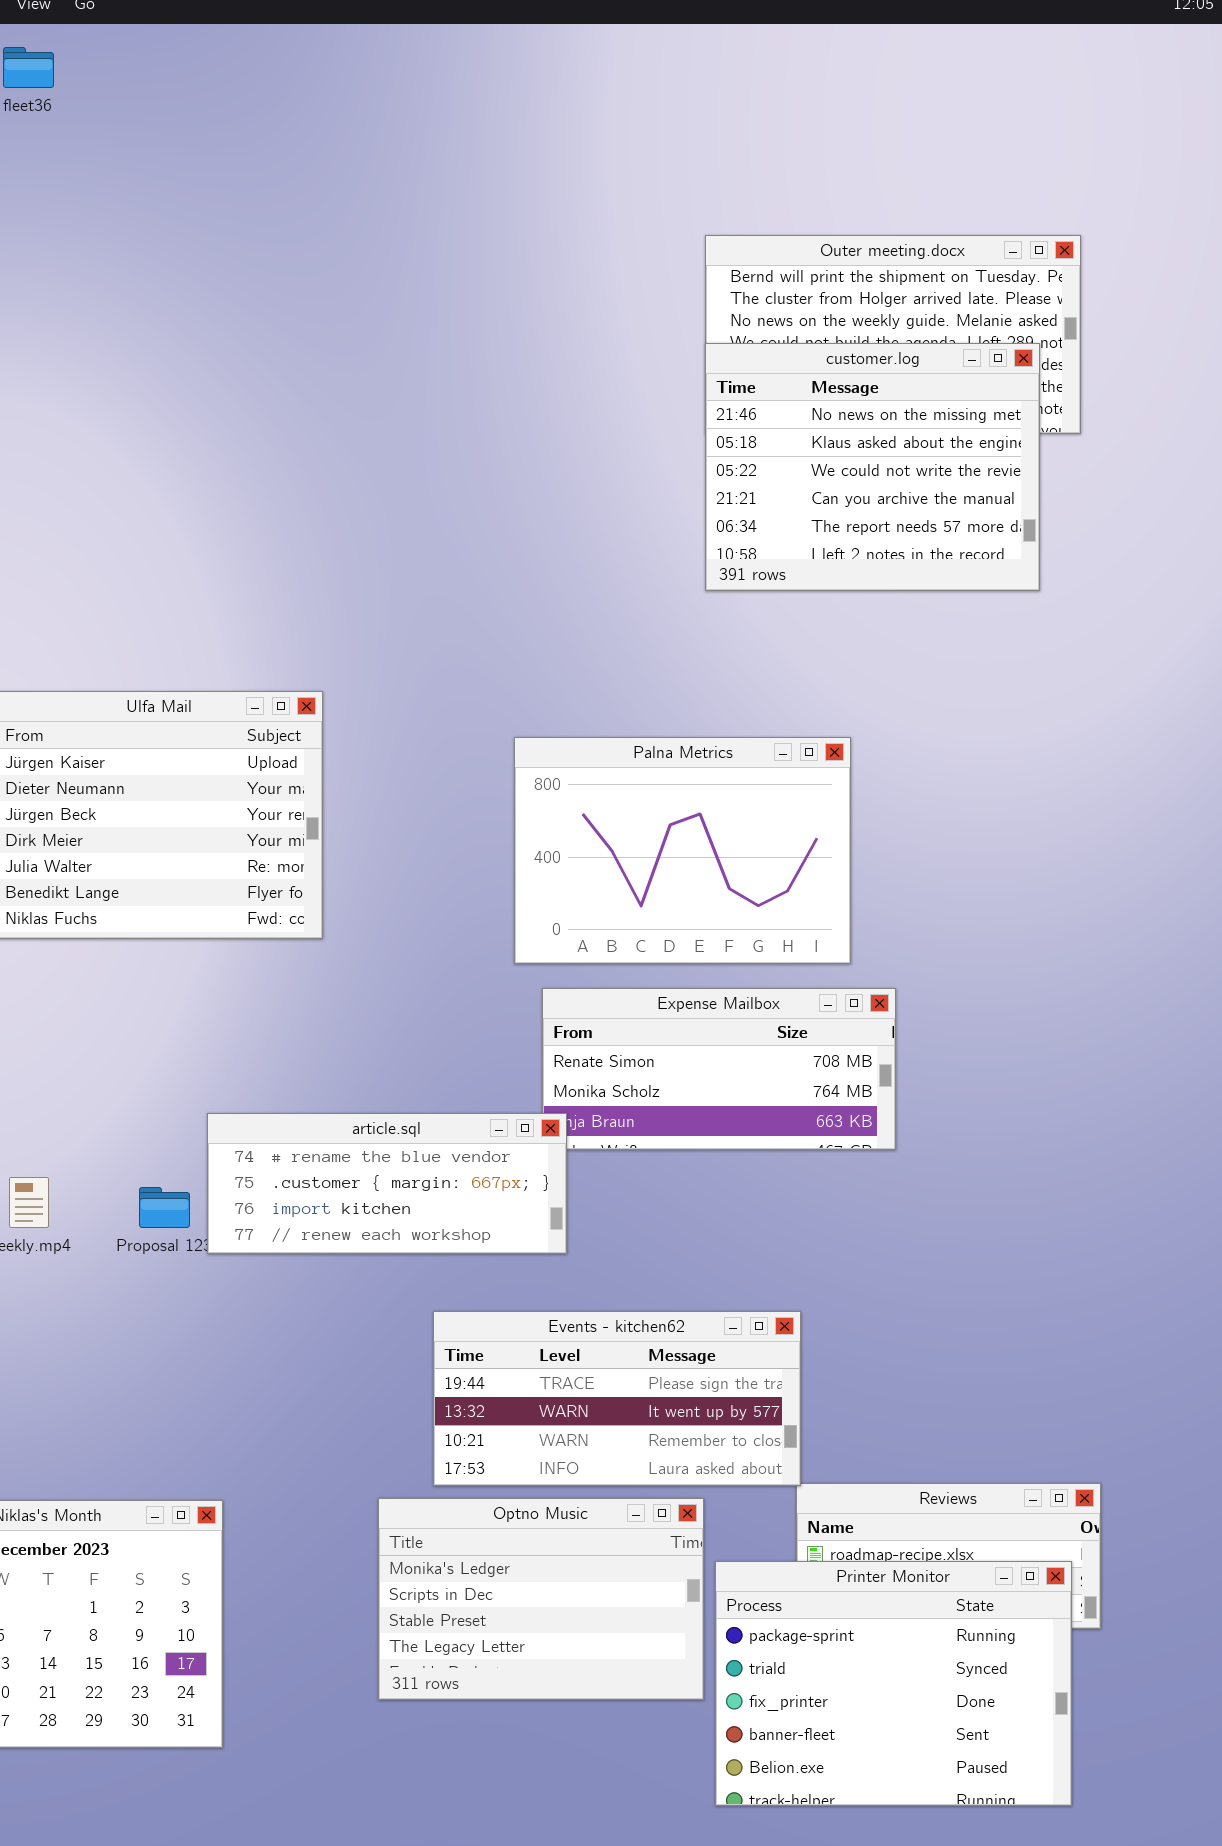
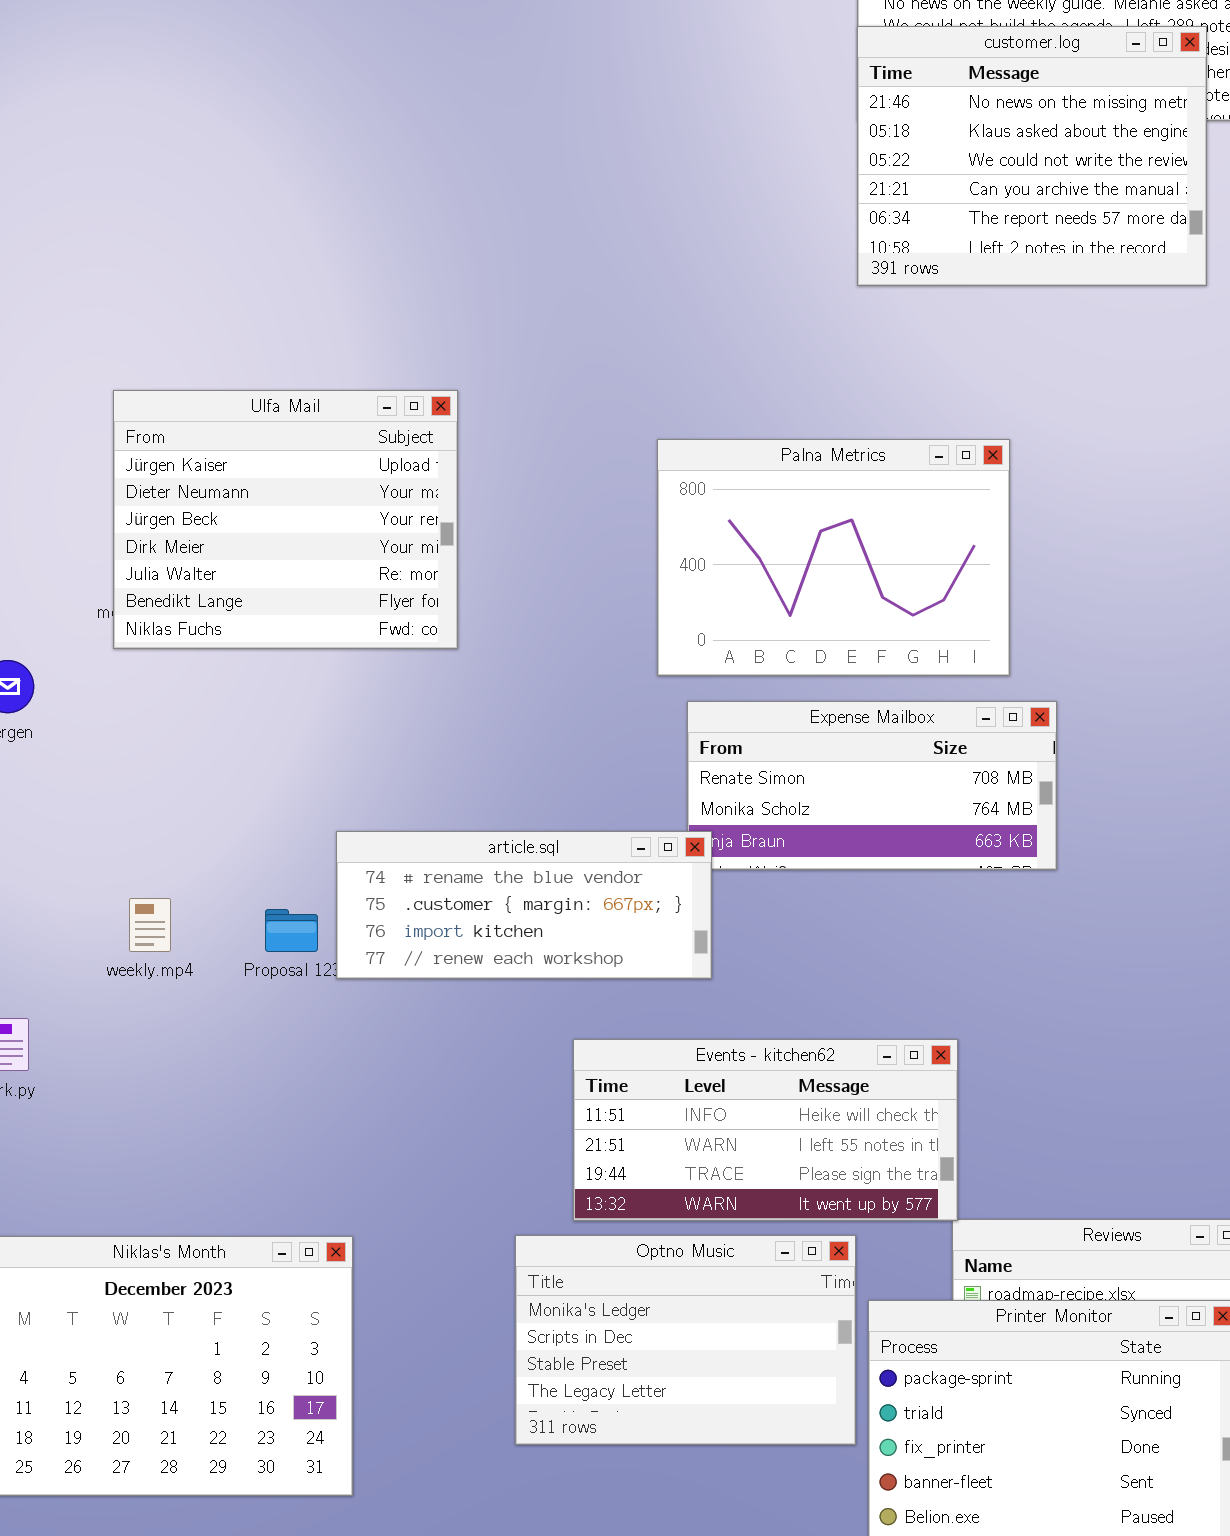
Events - kitchen62: [433,1311,801,1486] -> [573,1039,958,1221], scrolled up 2 rows

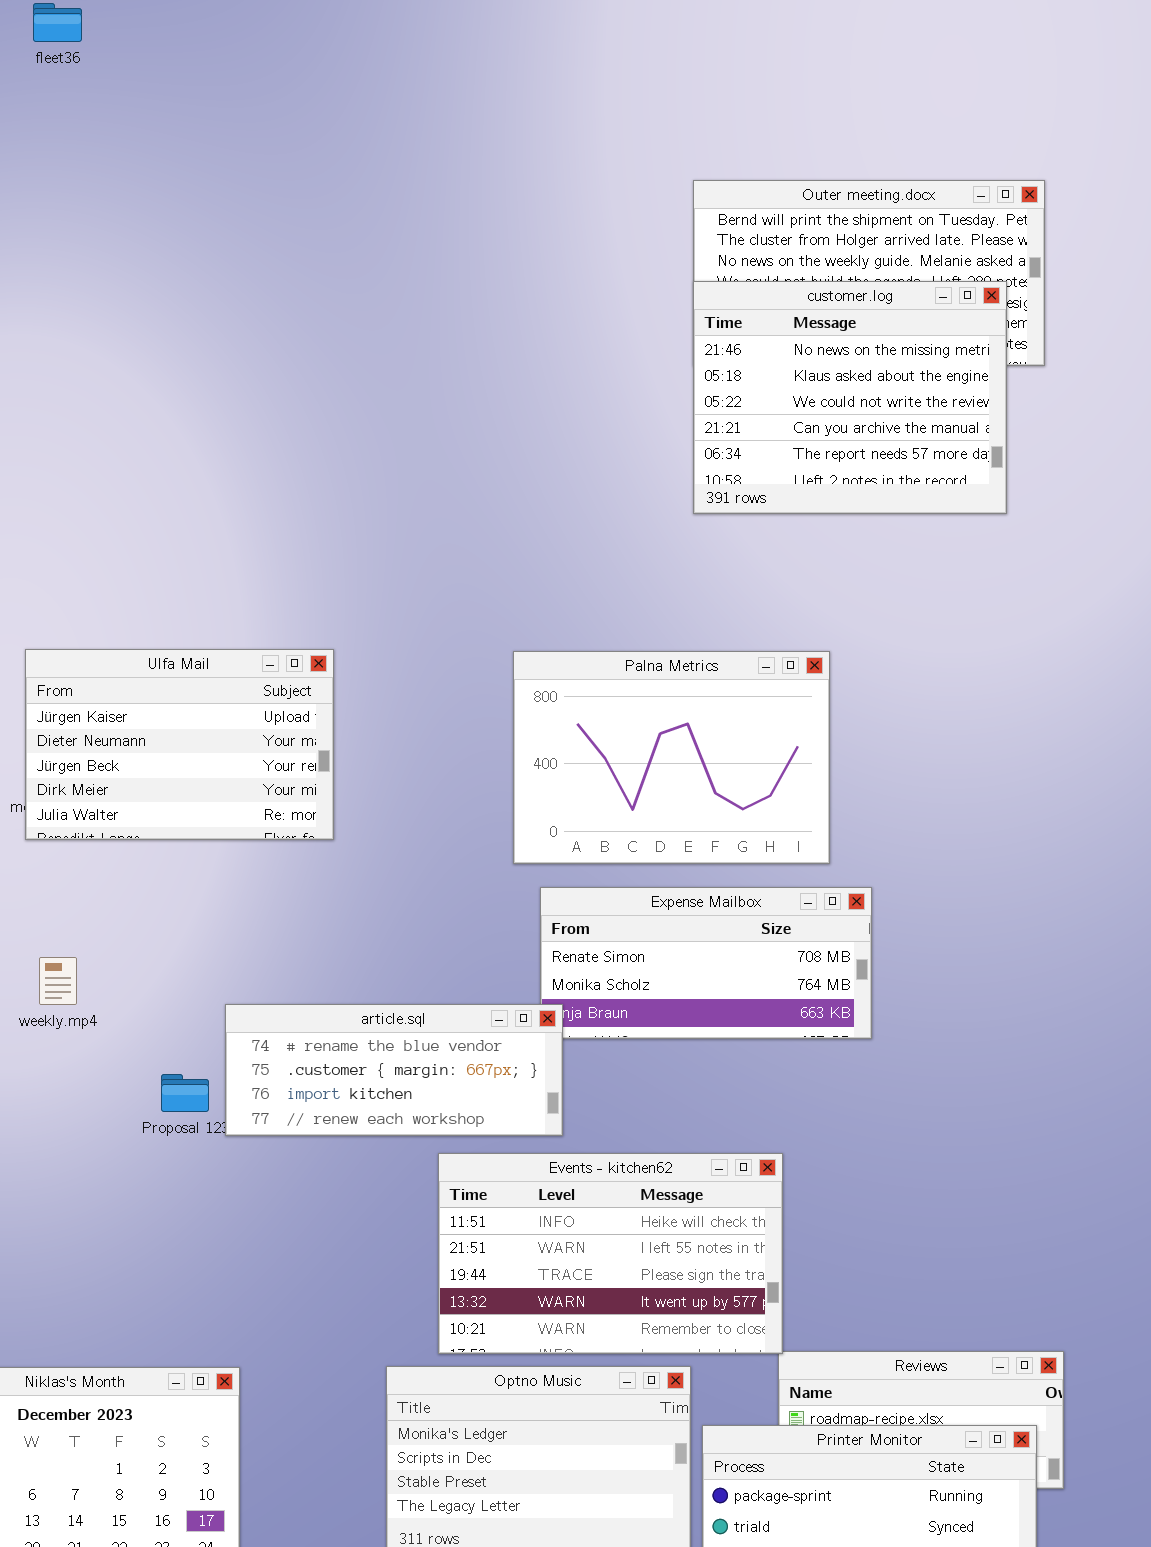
Ulfa Mail: [113,390,458,649] -> [25,649,334,840], resized
weekly.mp4: [129,898,171,952] -> [39,957,77,1005], moved
Events - kitchen62: [573,1039,958,1221] -> [438,1153,783,1354], resized

